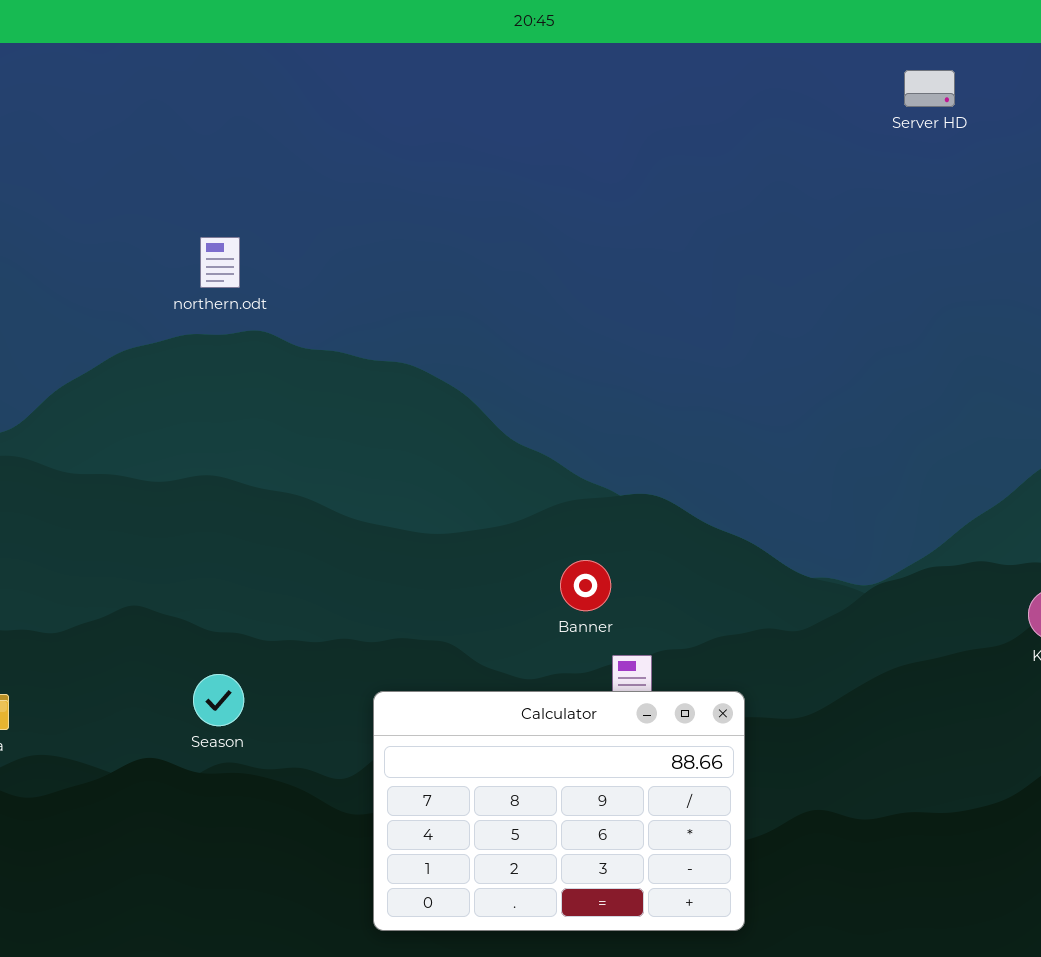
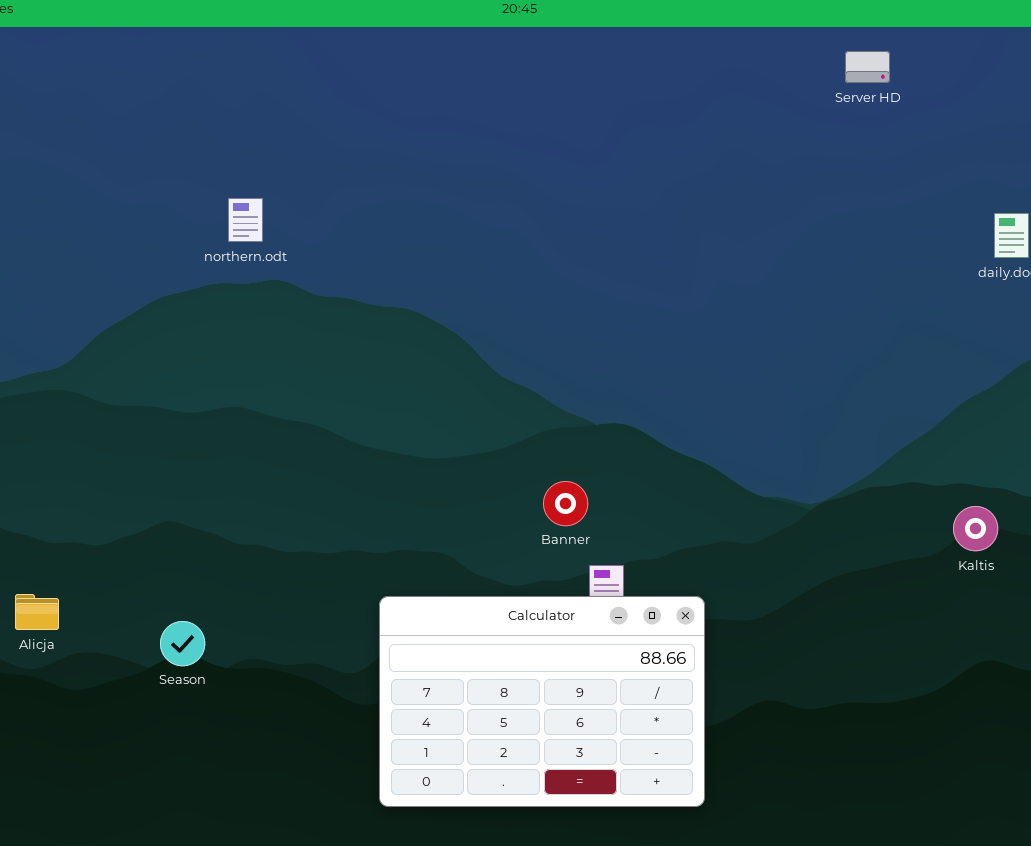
Season: [193,674,244,726] -> [160,621,205,666], moved

